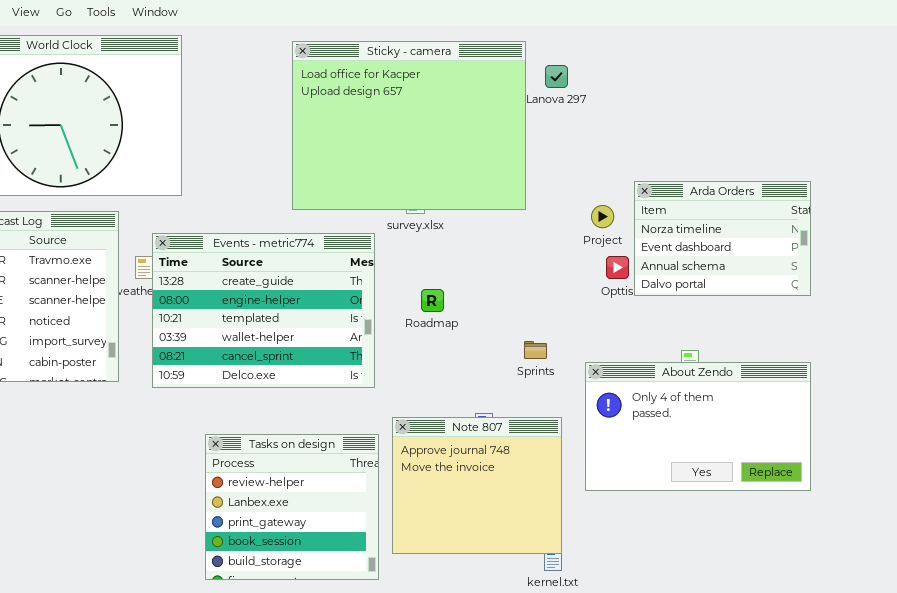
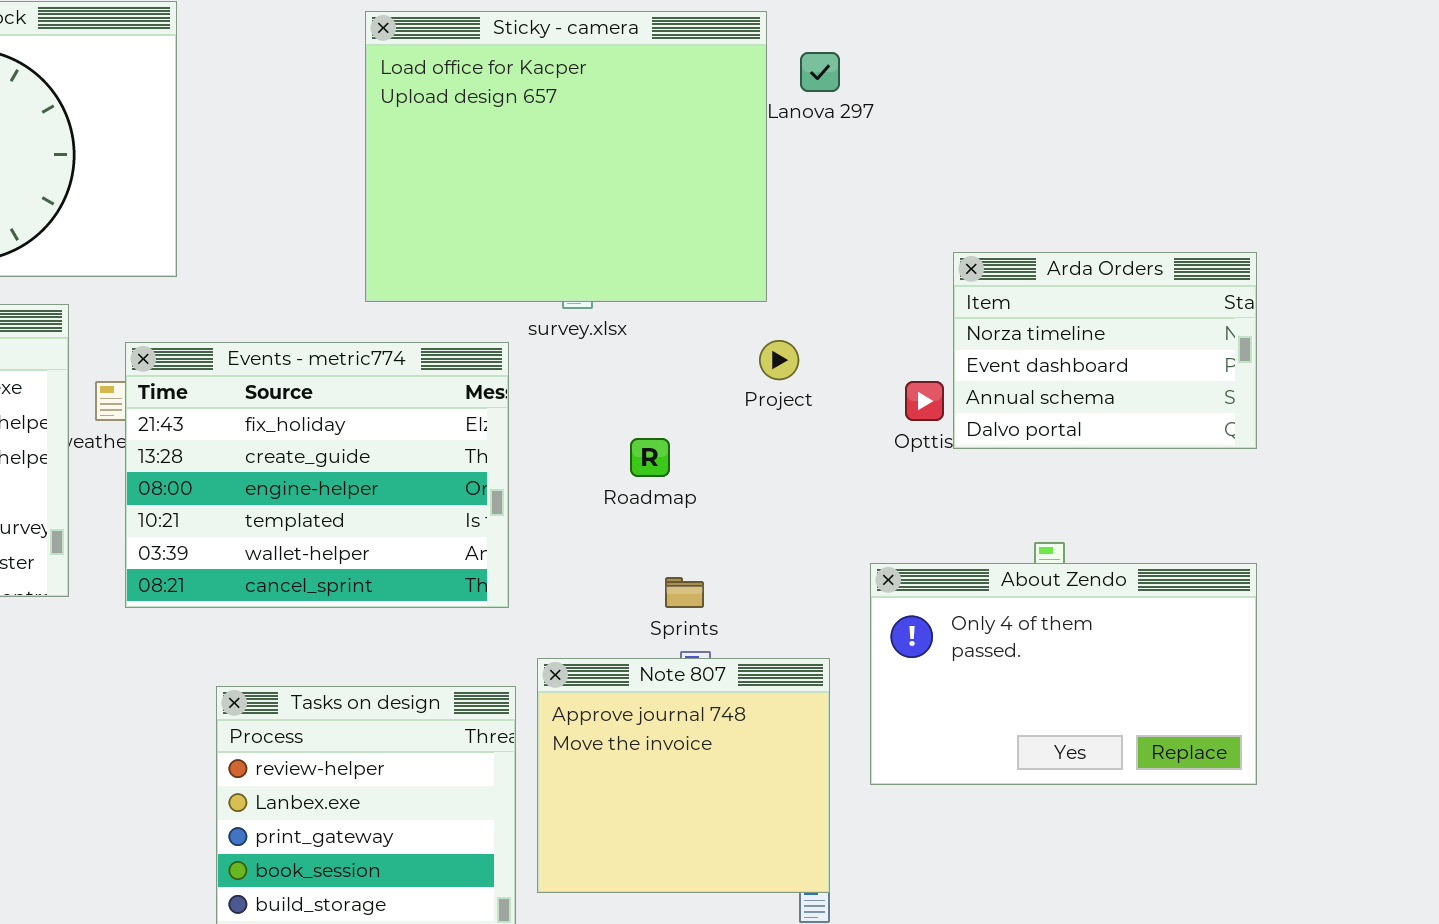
Project: [591,205,614,228] -> [759,340,799,380], moved
Events - metric774: [152,233,375,388] -> [125,342,509,608], scrolled up 1 row
Roadmap: [421,289,444,312] -> [630,438,670,477], moved
Sprints: [524,341,547,359] -> [665,577,704,608], moved

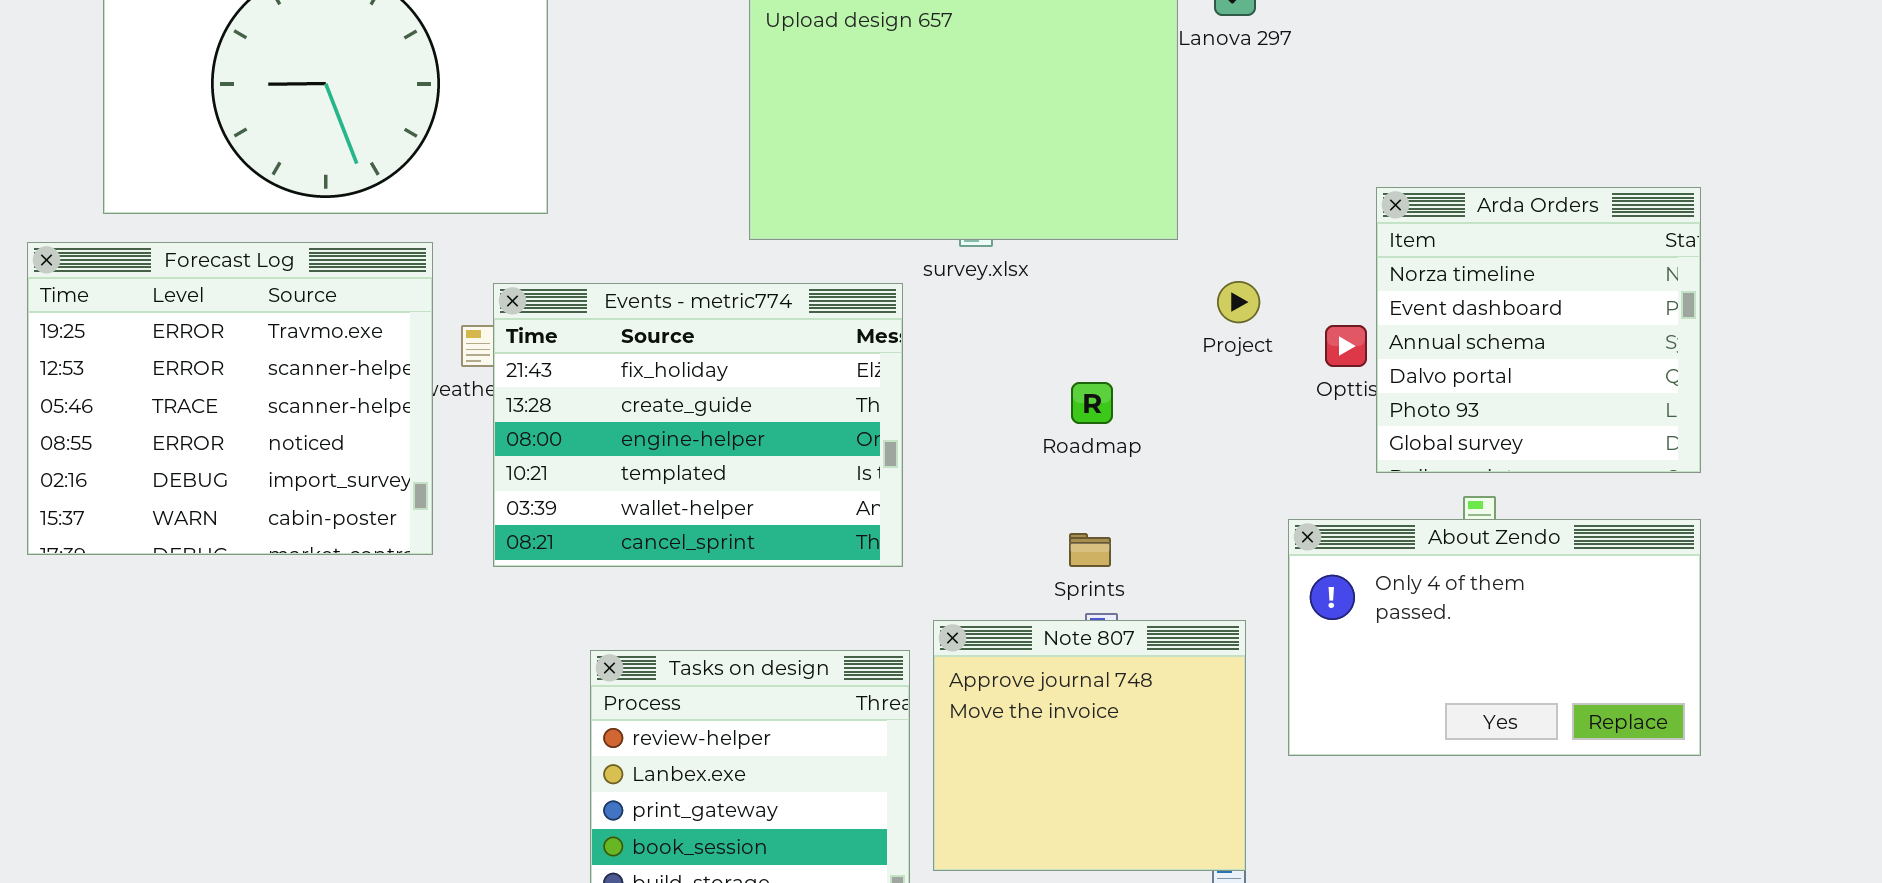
Arda Orders: [953,252,1257,449] -> [1376,187,1701,473], resized
Project: [759,340,799,380] -> [1217,281,1260,323], moved
Roadmap: [630,438,670,477] -> [1071,382,1113,424], moved

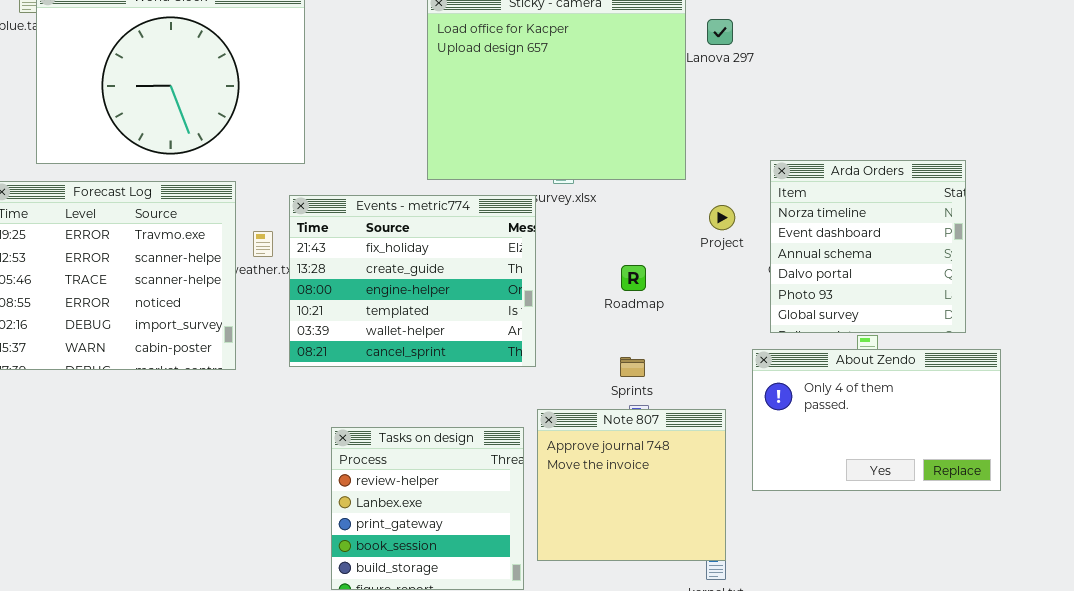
Arda Orders: [1376,187,1701,473] -> [770,160,966,333], moved
Events - metric774: [493,283,903,567] -> [289,195,536,367], moved

